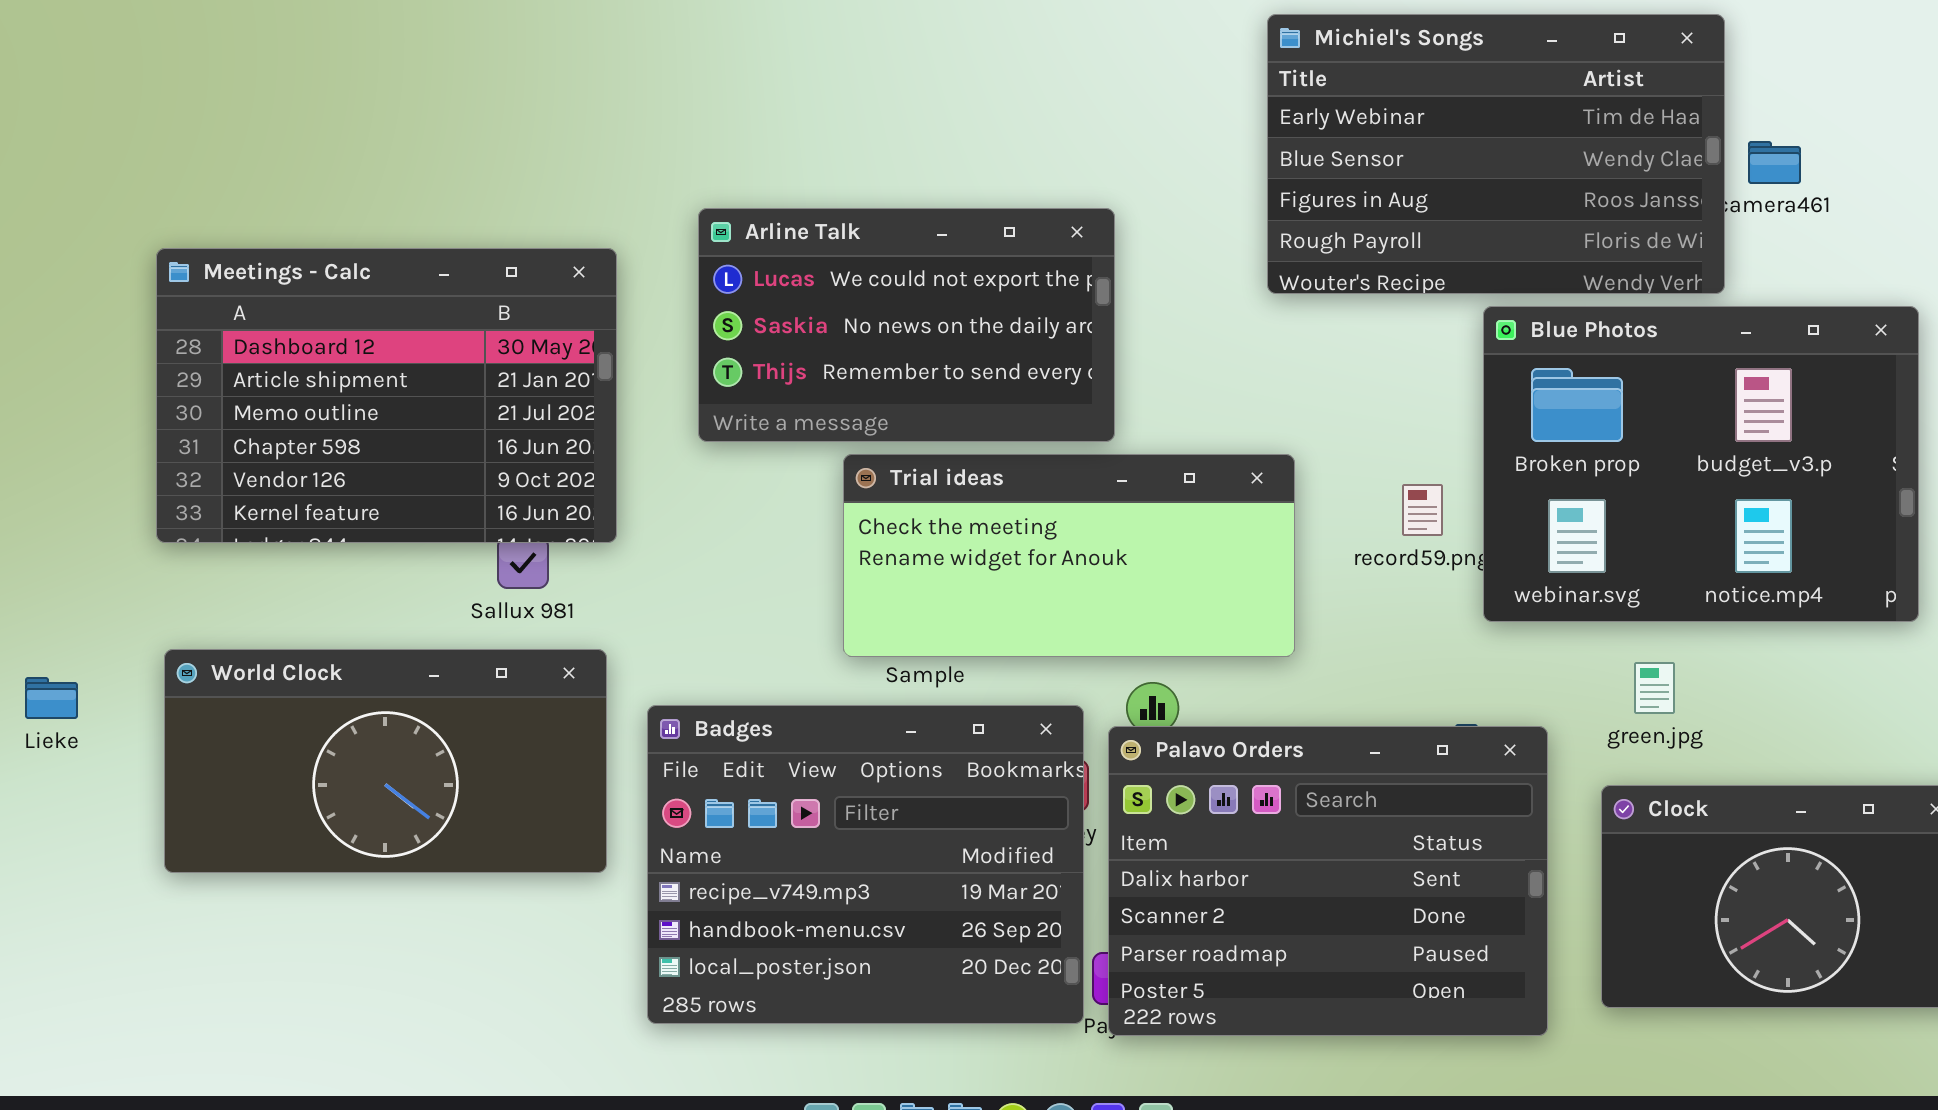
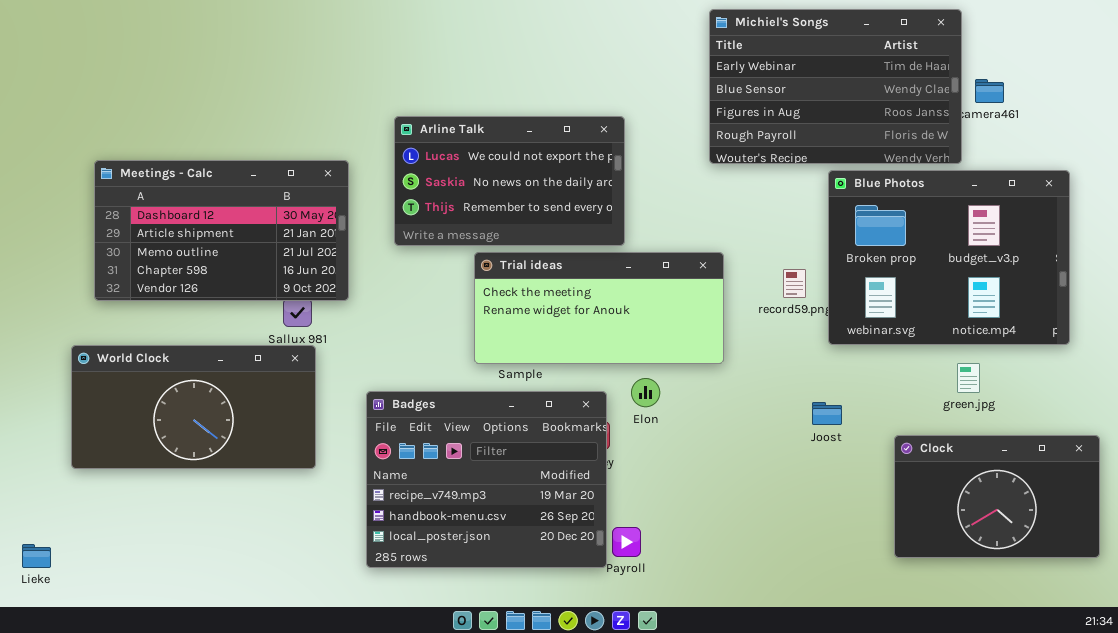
Meetings - Calc: [156,248,617,543] -> [94,160,349,301], resized
World Clock: [164,649,607,873] -> [71,345,316,469], moved
green.jpg: [1634,662,1675,714] -> [957,363,980,393], moved
Lieke: [25,677,78,719] -> [22,544,51,568], moved
Palavo Orders: [1108,726,1548,1036] -> none, closed

